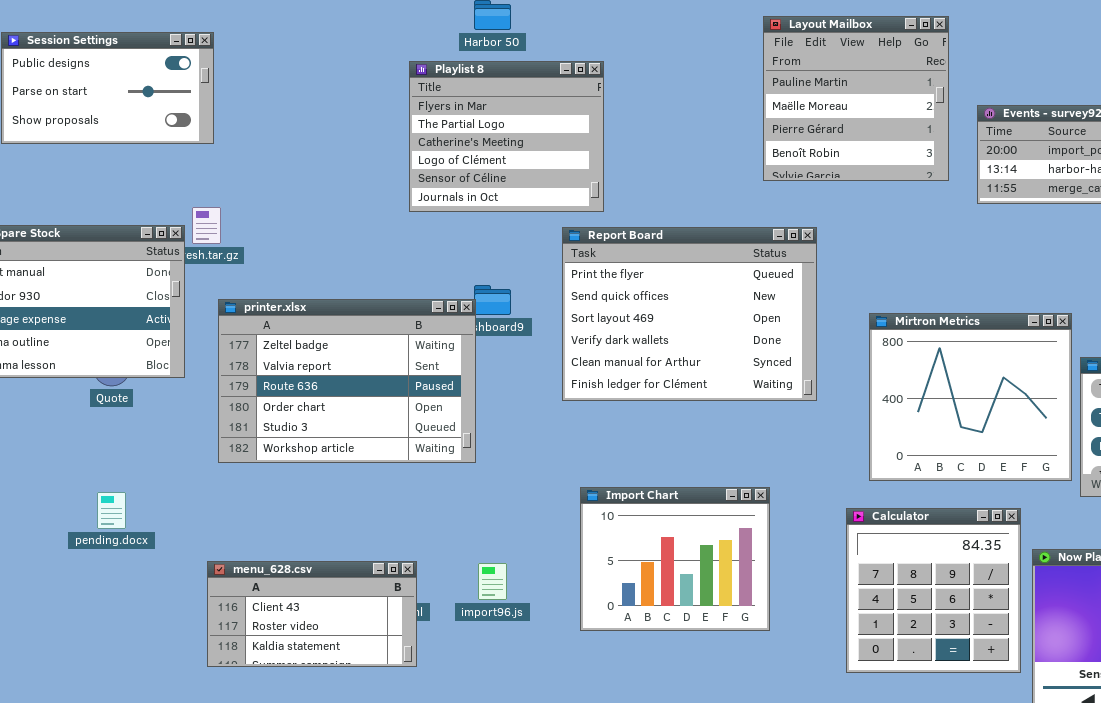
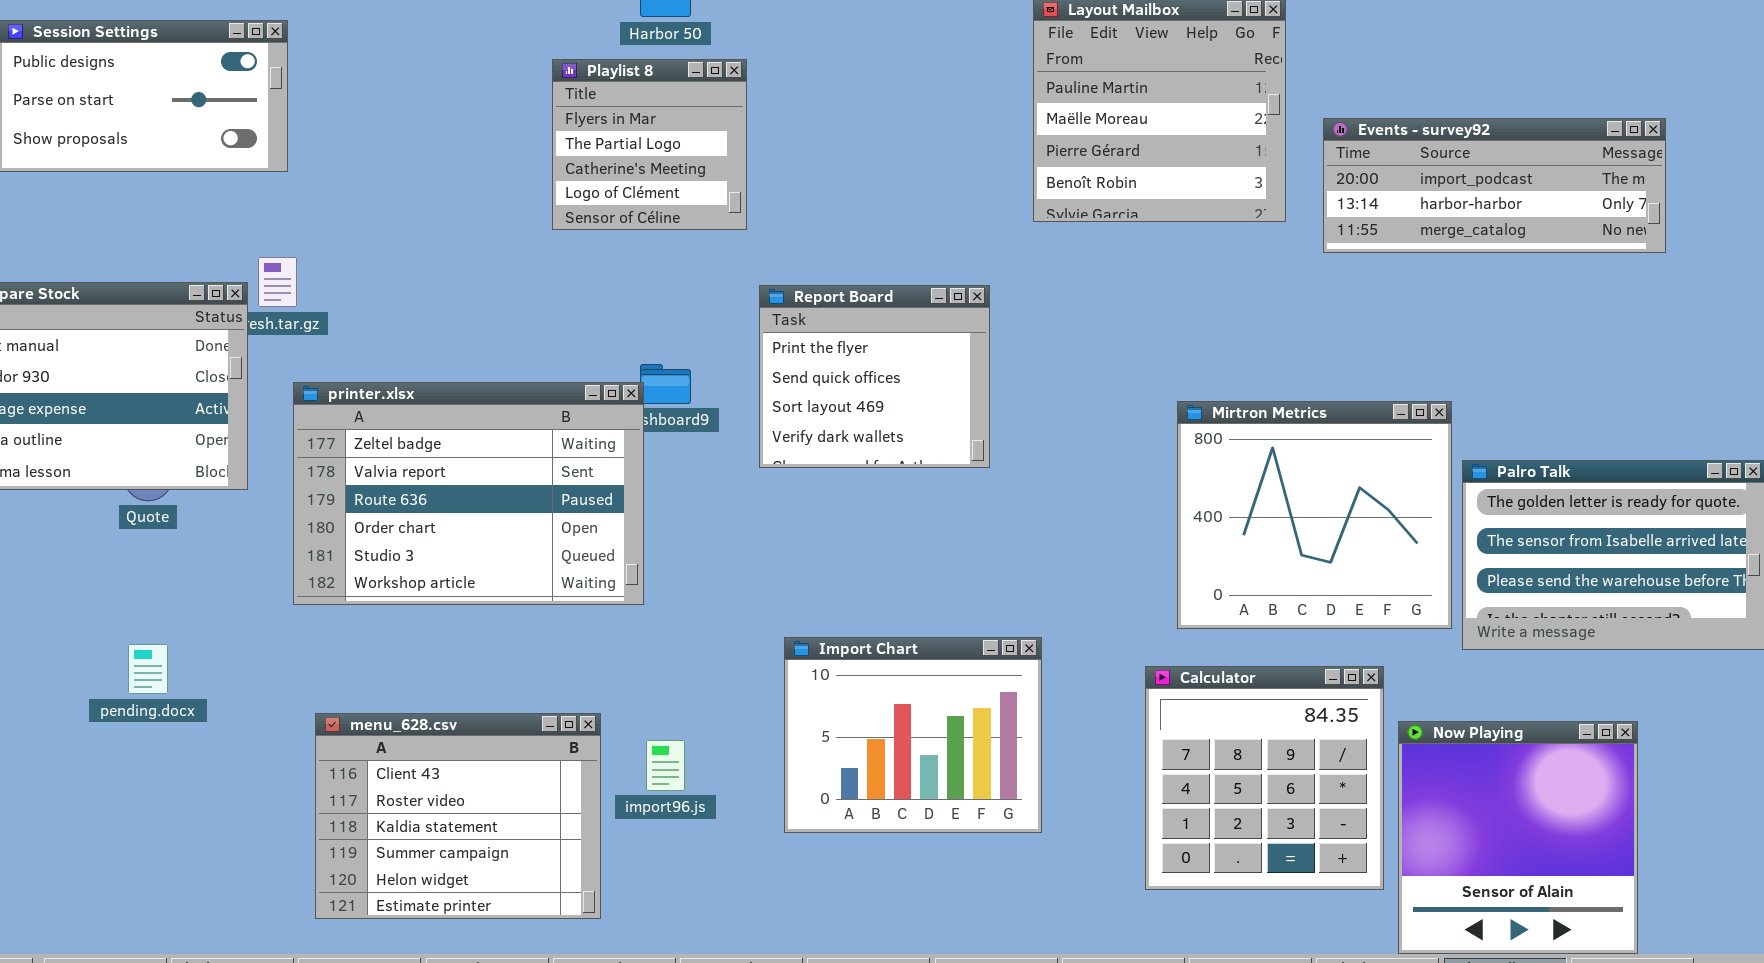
Playlist 8: [409,61,604,212] -> [552,59,747,230], resized
Report Board: [562,227,817,401] -> [759,285,990,468], resized
menu_628.csv: [207,561,417,667] -> [315,713,601,919], moved, resized

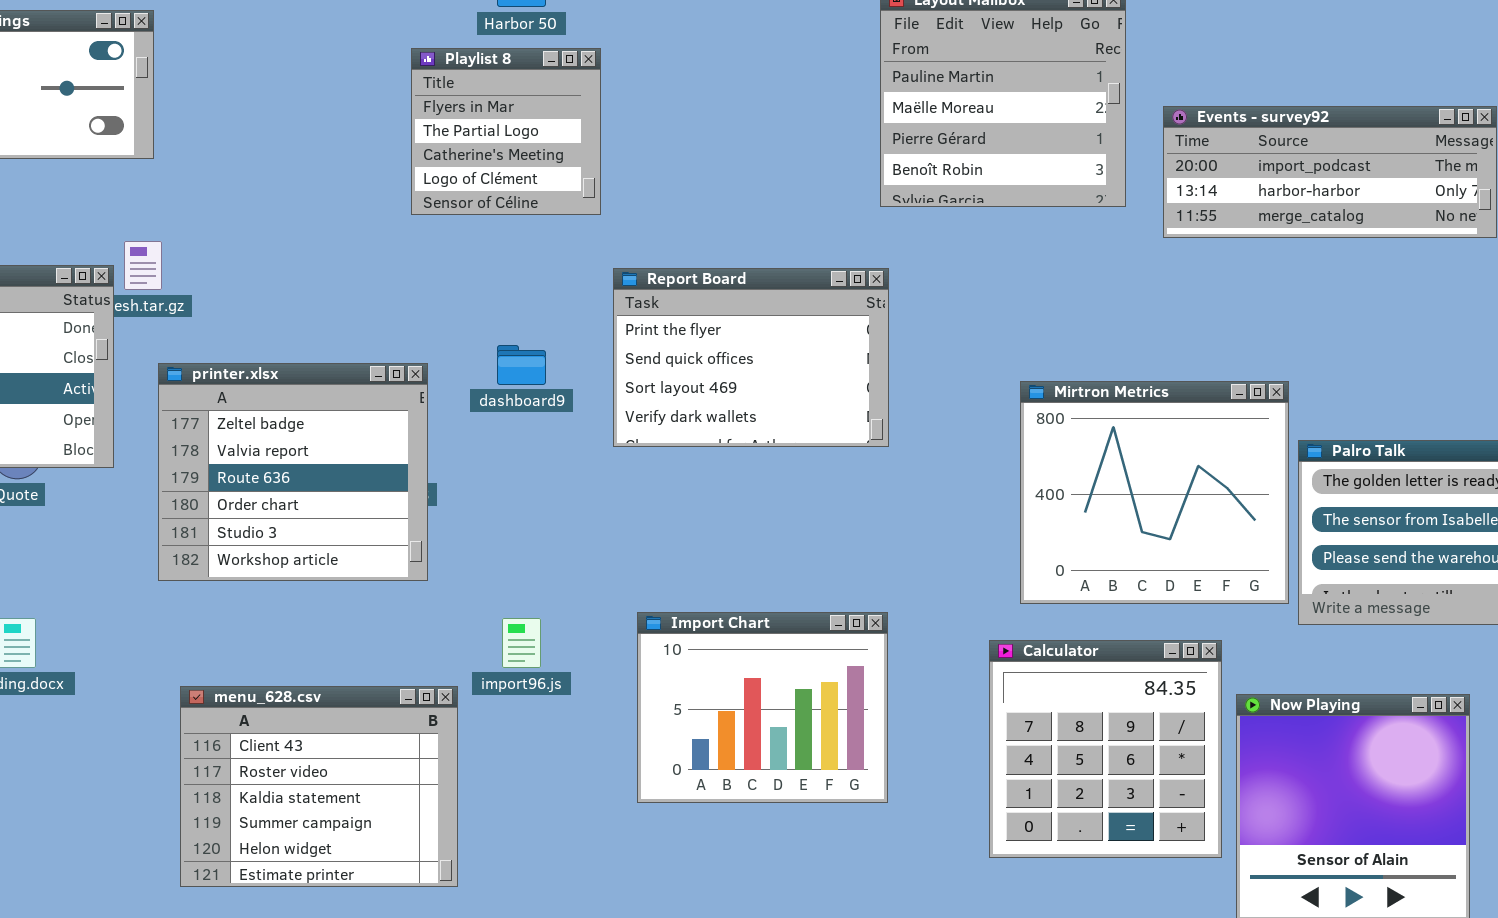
Report Board: [759,285,990,468] -> [613,268,889,447], resized
printer.xlsx: [293,382,644,605] -> [158,363,428,581], resized
import96.js: [646,740,685,791] -> [502,618,541,668], moved

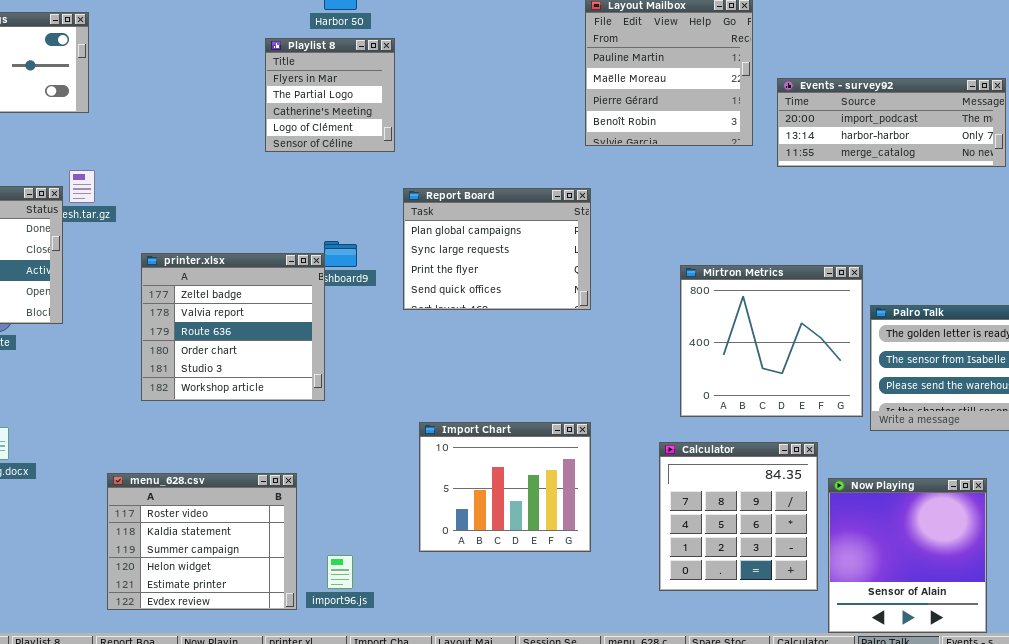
Report Board: [613,268,889,447] -> [403,188,591,310], scrolled up 2 rows
printer.xlsx: [158,363,428,581] -> [141,253,325,401], moved
import96.js: [502,618,541,668] -> [327,555,353,589], moved
menu_628.csv: [180,686,458,887] -> [107,473,297,610], scrolled down 1 row

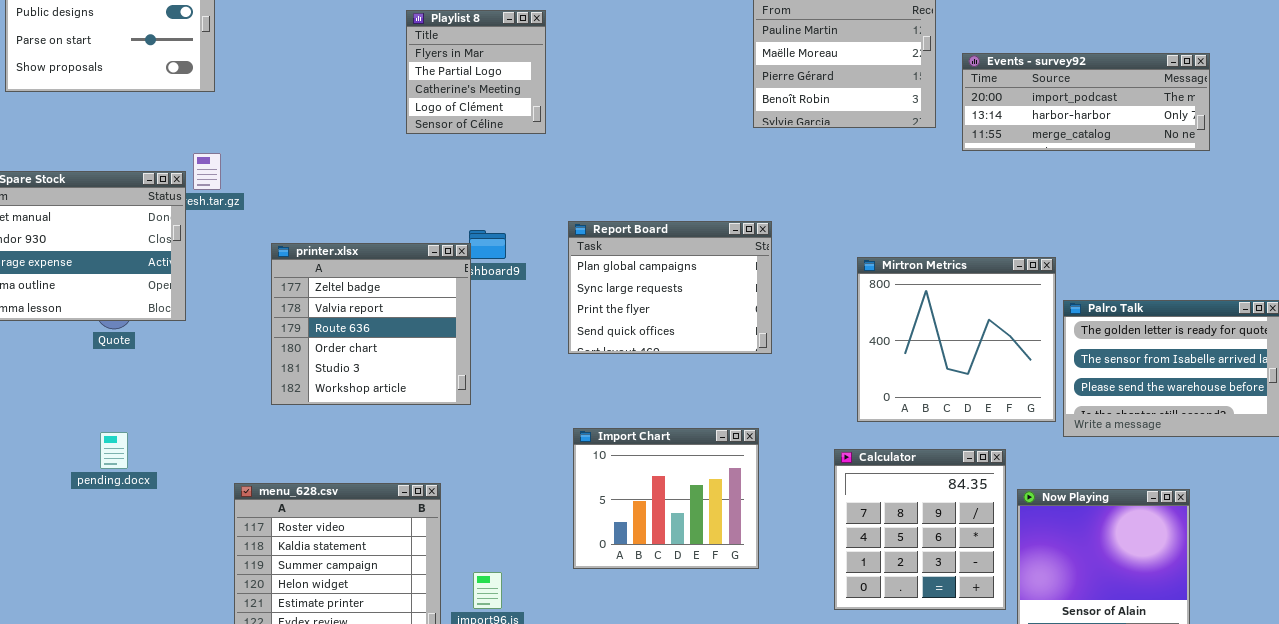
Report Board: [403,188,591,310] -> [568,221,772,354], moved

